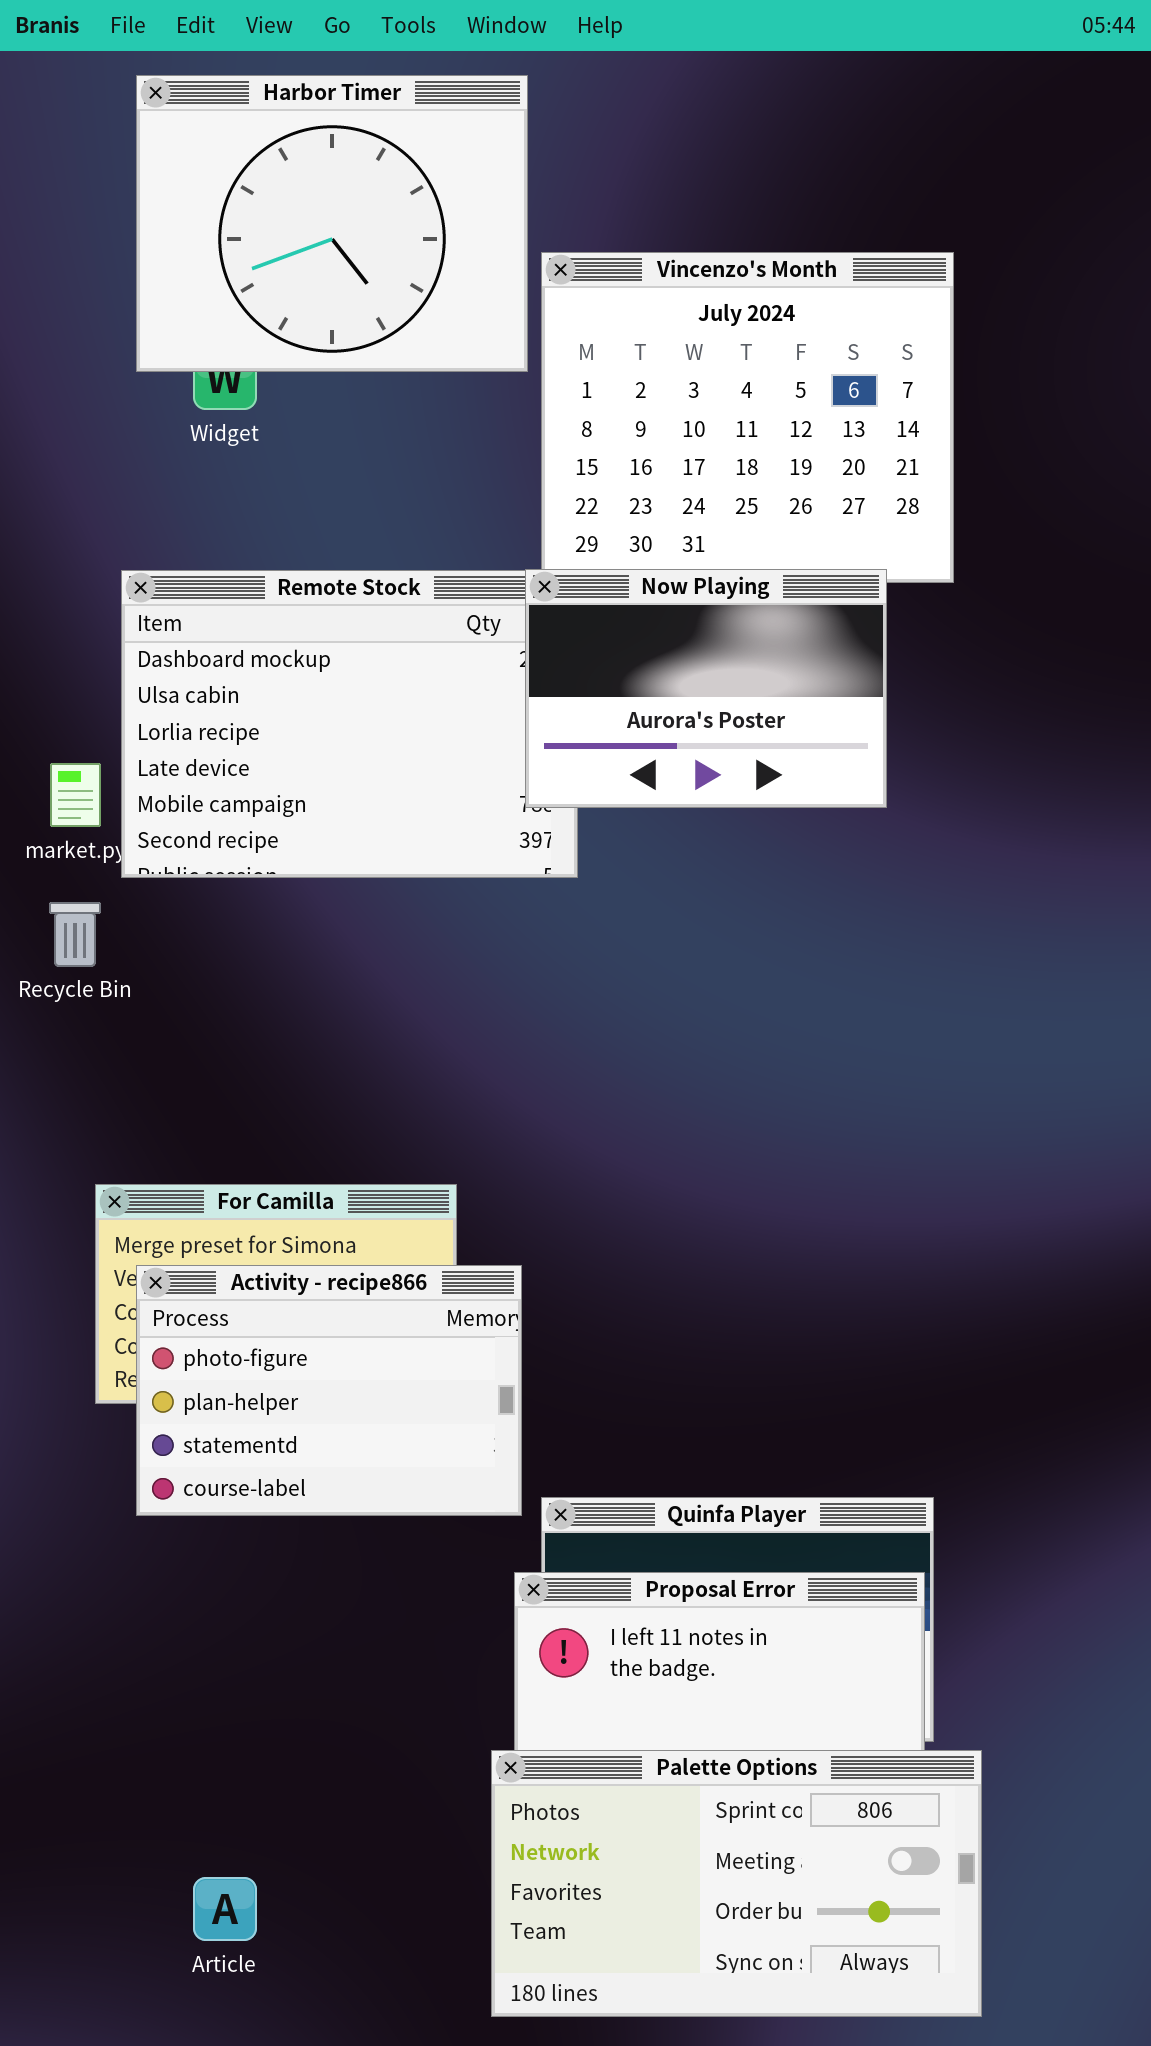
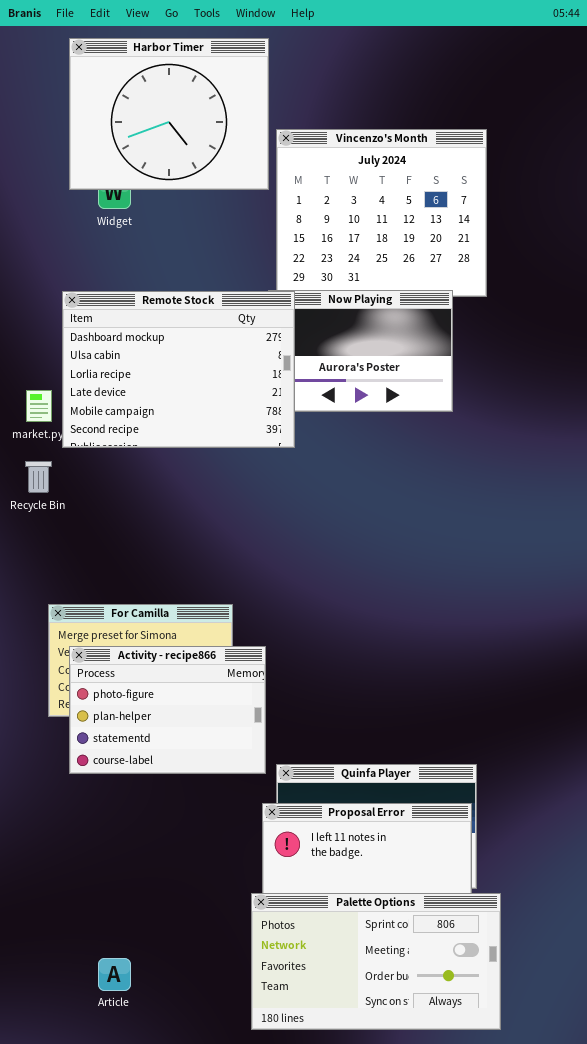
Remote Stock: [121,570,578,878] -> [62,291,295,448], raised

